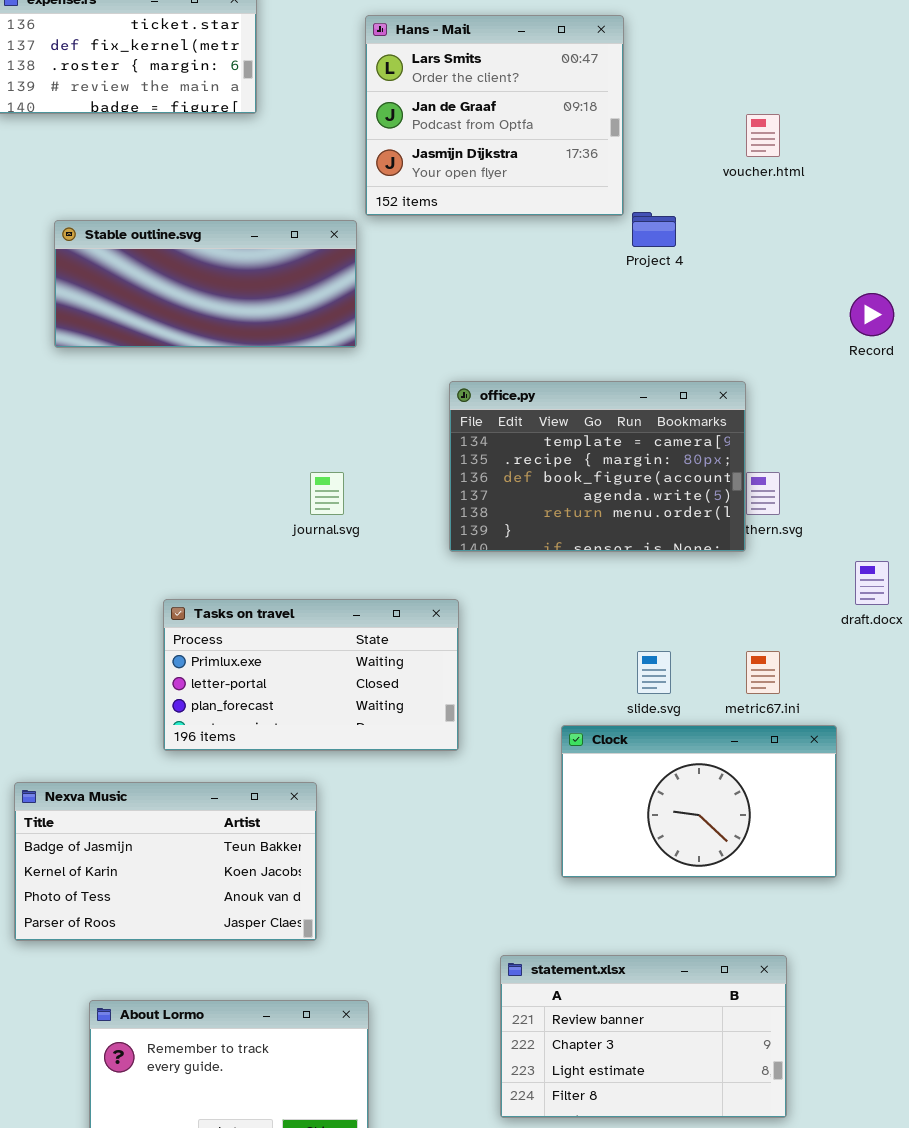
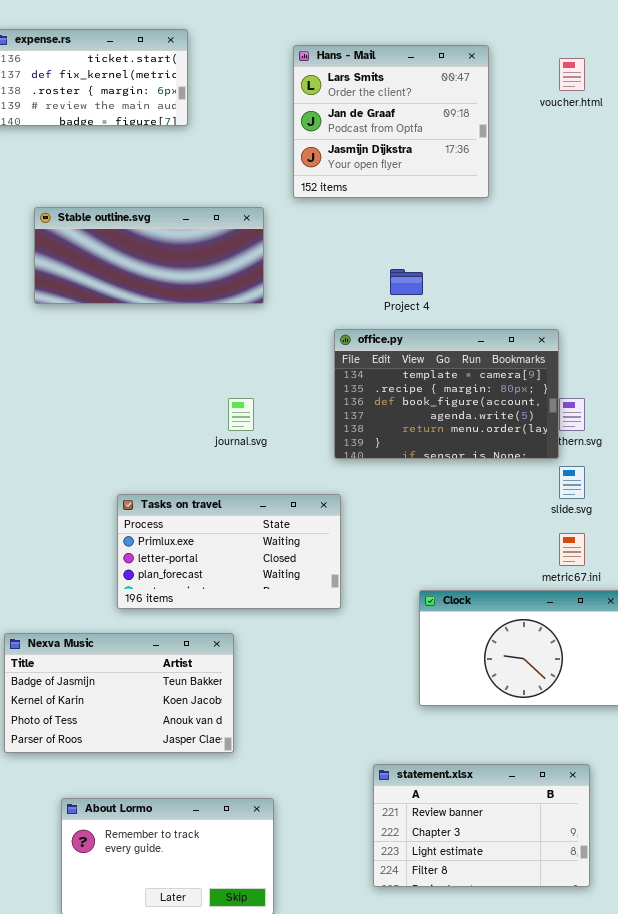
Hans - Mail: [365,15,624,216] -> [293,45,489,198], moved
voucher.html: [746,114,780,157] -> [559,58,585,91], moved
Project 4: [632,212,676,247] -> [390,269,423,295], moved
slide.svg: [637,651,671,694] -> [559,466,585,499], moved

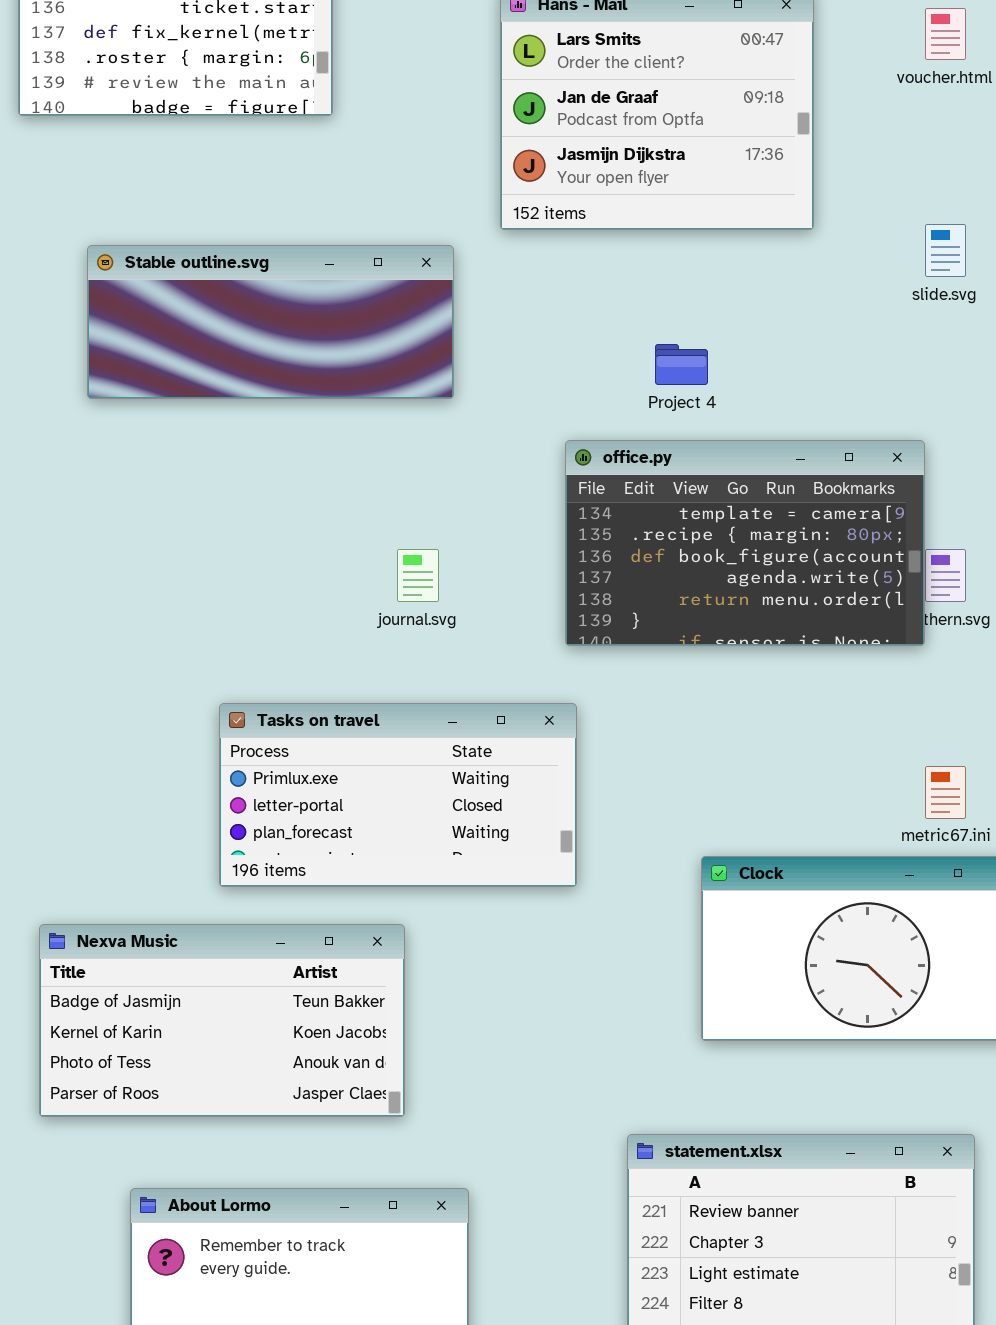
slide.svg: [559,466,585,499] -> [925,224,966,277], moved

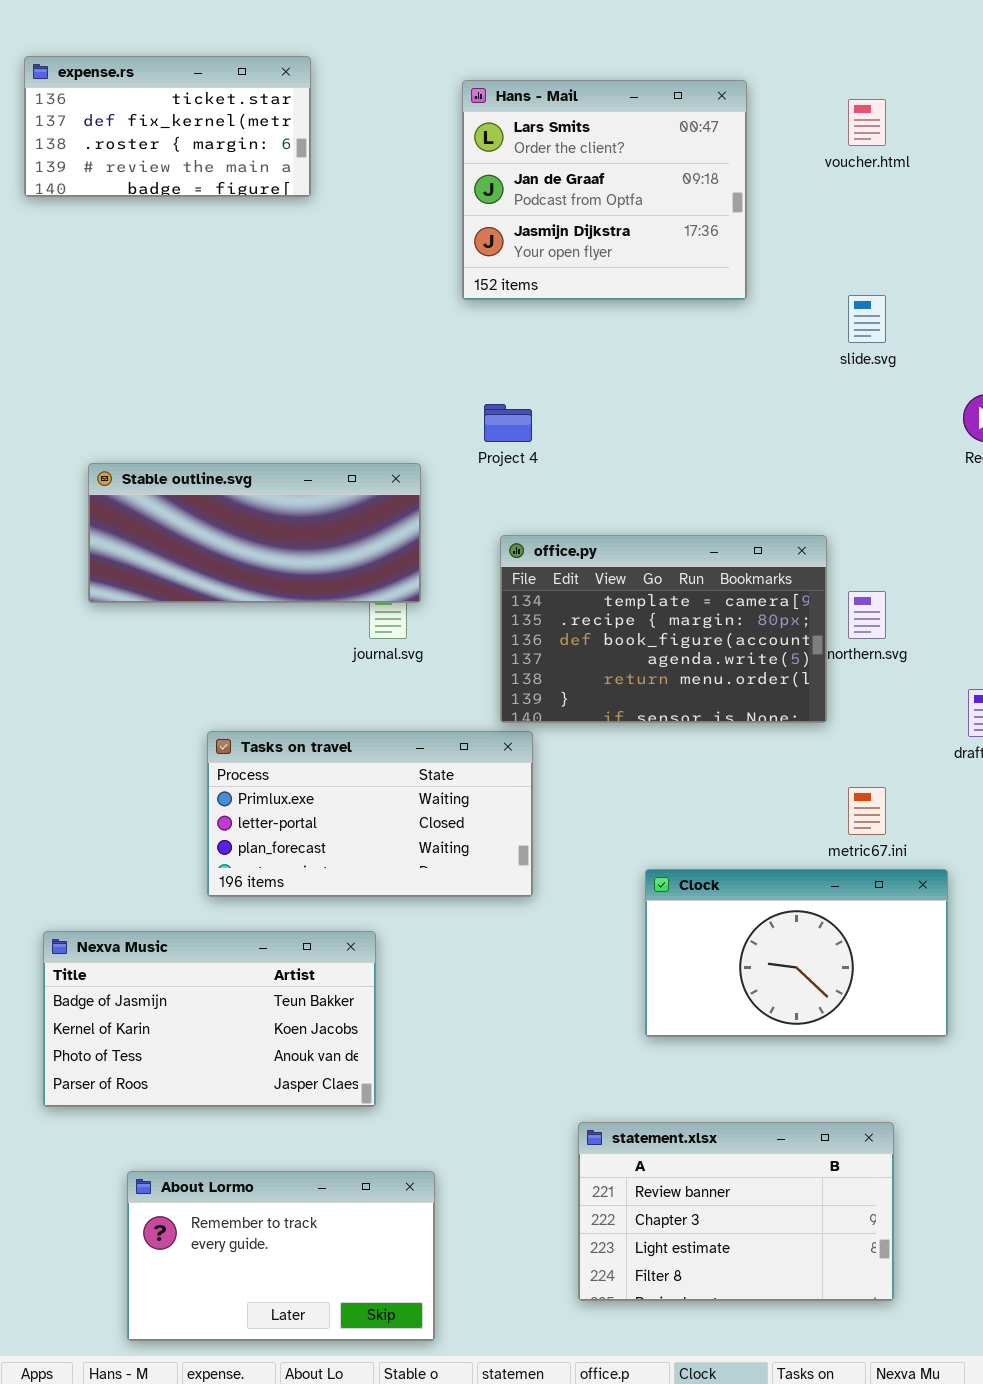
Stable outline.svg: [87,245,454,399] -> [88,463,421,603], moved
Project 4: [655,344,708,385] -> [484,404,532,442], moved
office.py: [565,440,925,646] -> [500,535,827,723], moved

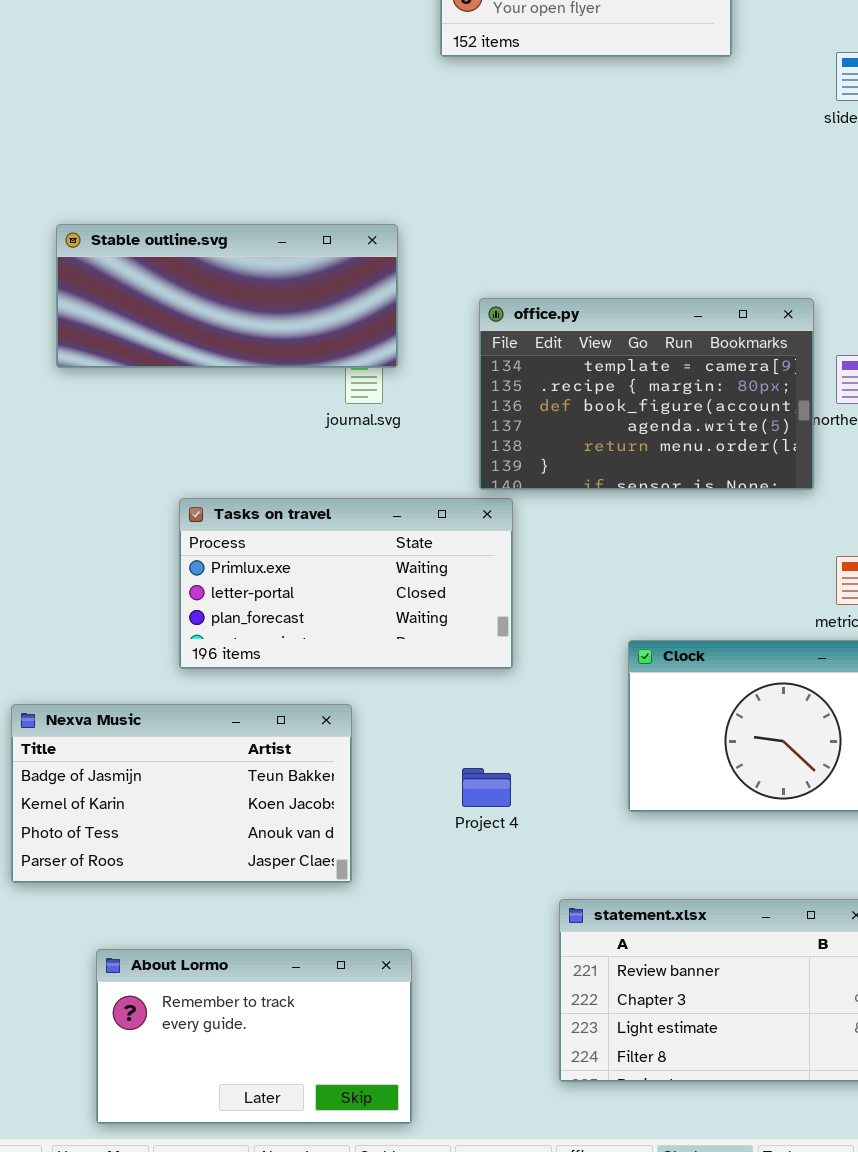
Project 4: [484,404,532,442] -> [462,768,511,807], moved

